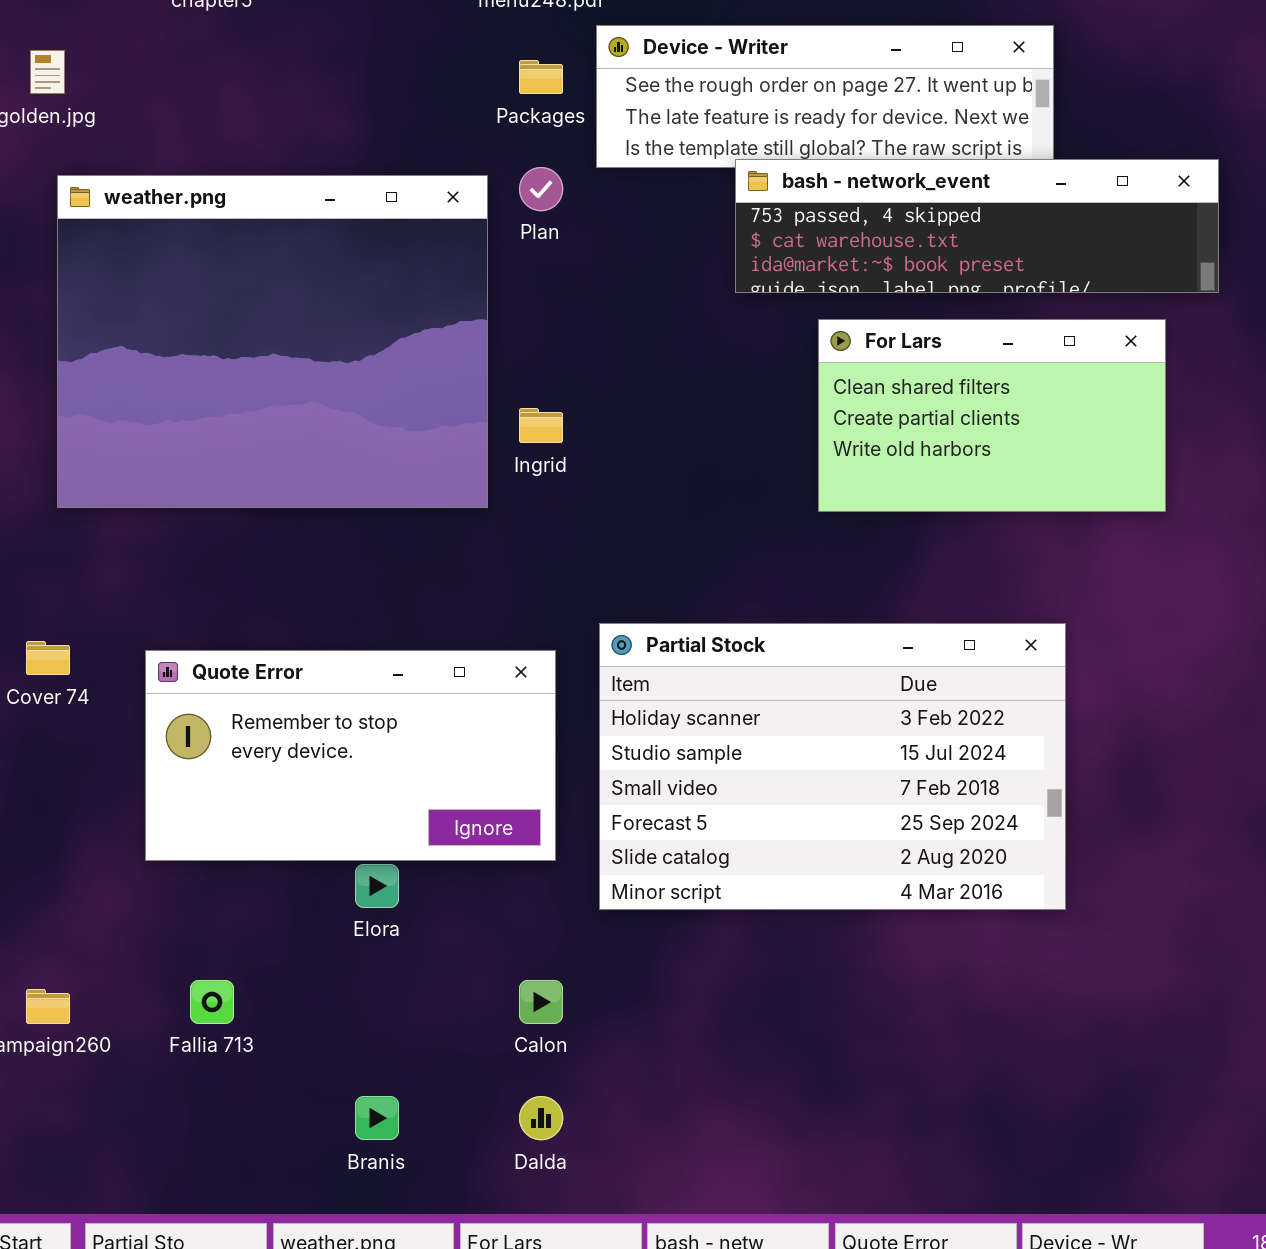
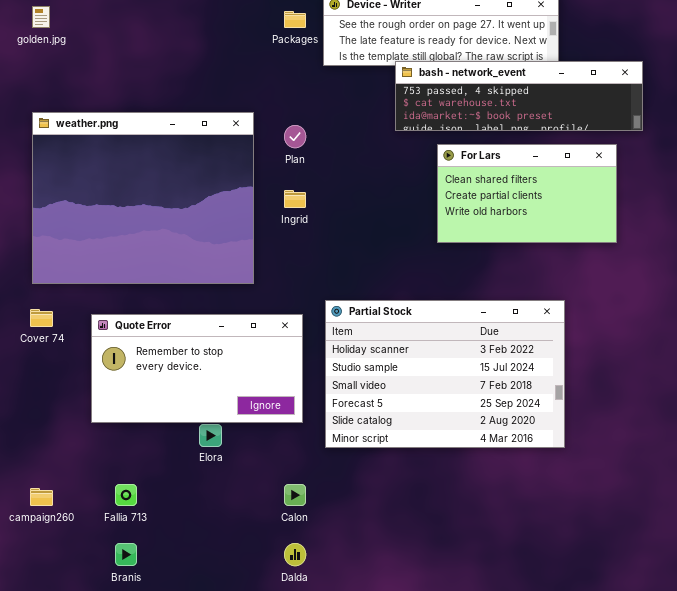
Plan: [519,167,563,211] -> [284,125,306,148], moved
weather.png: [57,175,488,508] -> [32,112,254,284], moved
Branis: [355,1096,399,1140] -> [115,543,137,566], moved

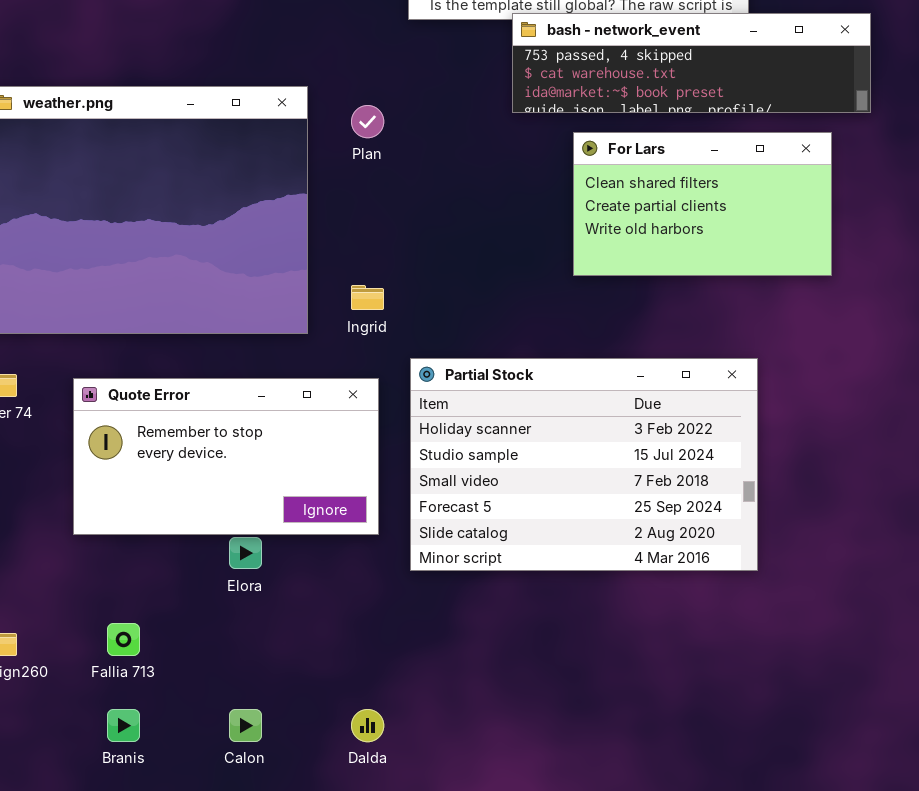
Ingrid: [284,190,306,208] -> [351,285,384,310], moved
Calon: [284,484,306,506] -> [229,709,262,742], moved

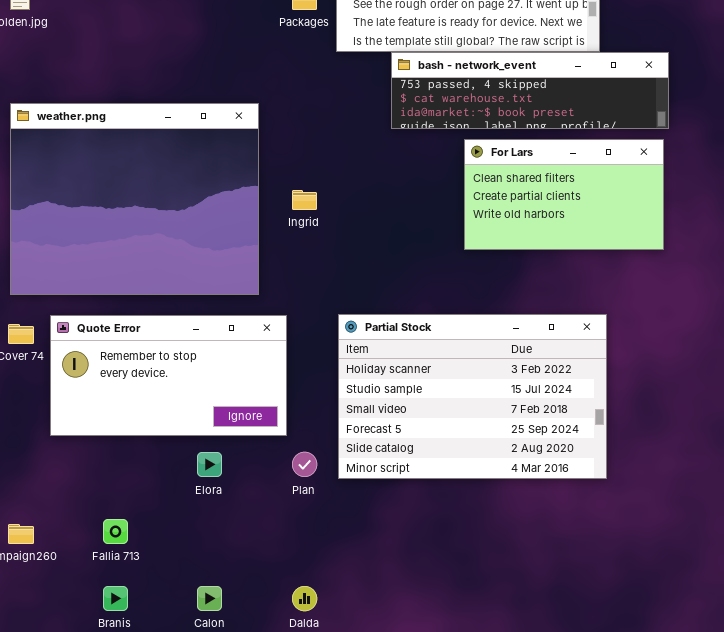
bash - network_event: [512,13,871,113] -> [391,52,669,129], moved
Plan: [351,105,384,138] -> [292,452,317,477], moved
Ingrid: [351,285,384,310] -> [292,190,317,210], moved
Quote Error: [73,378,379,535] -> [50,315,287,436], moved

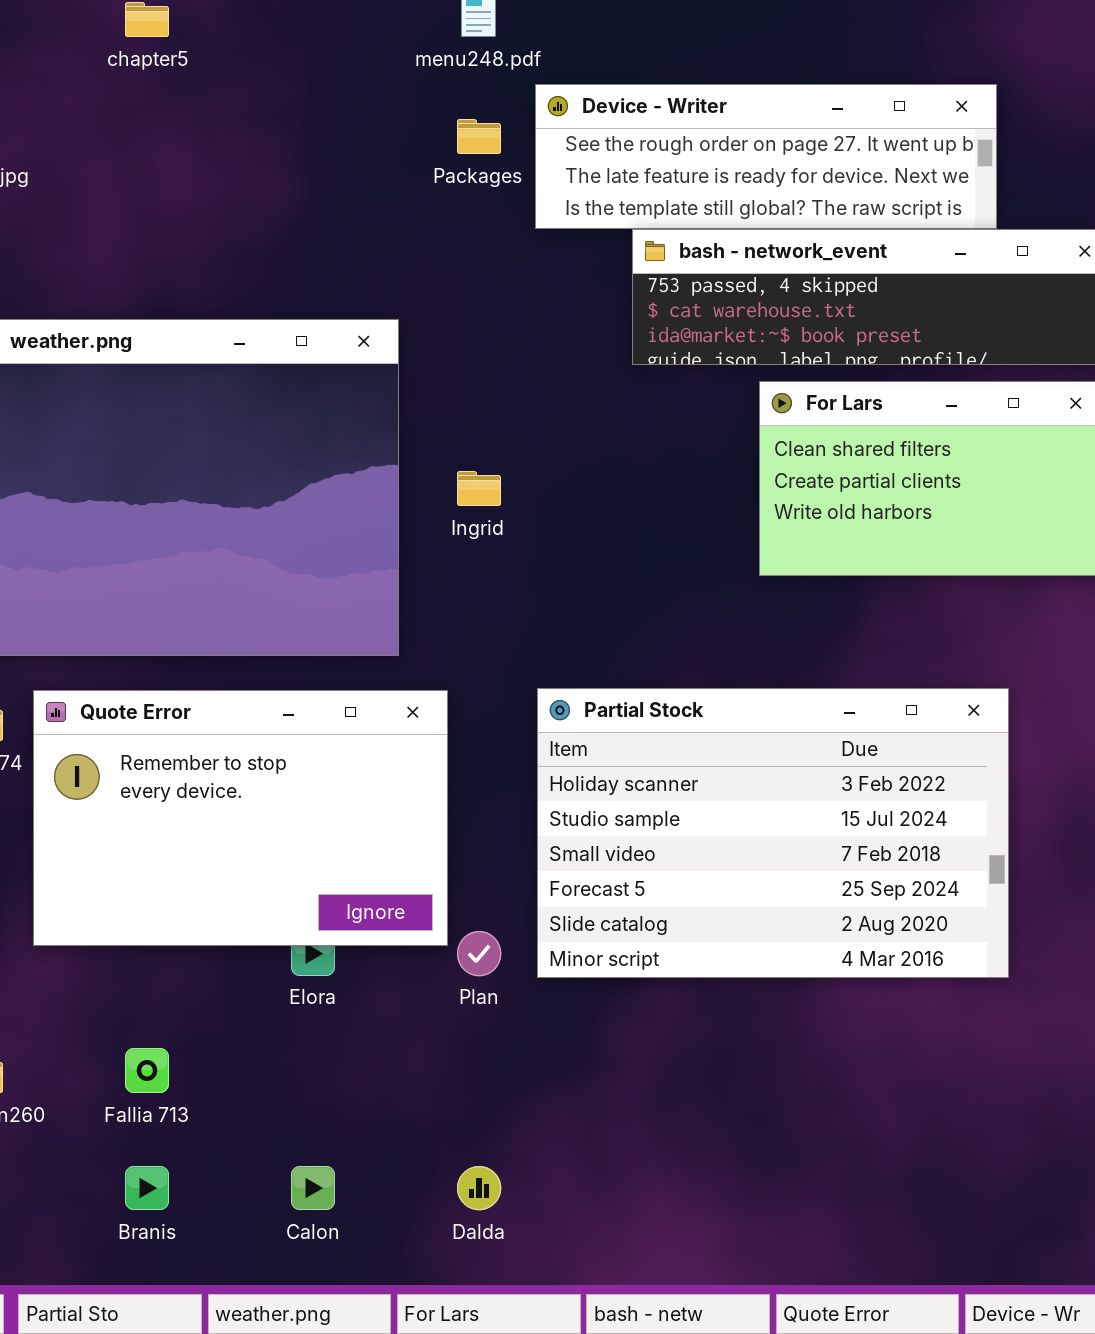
Quote Error: [50,315,287,436] -> [33,690,448,946], resized

